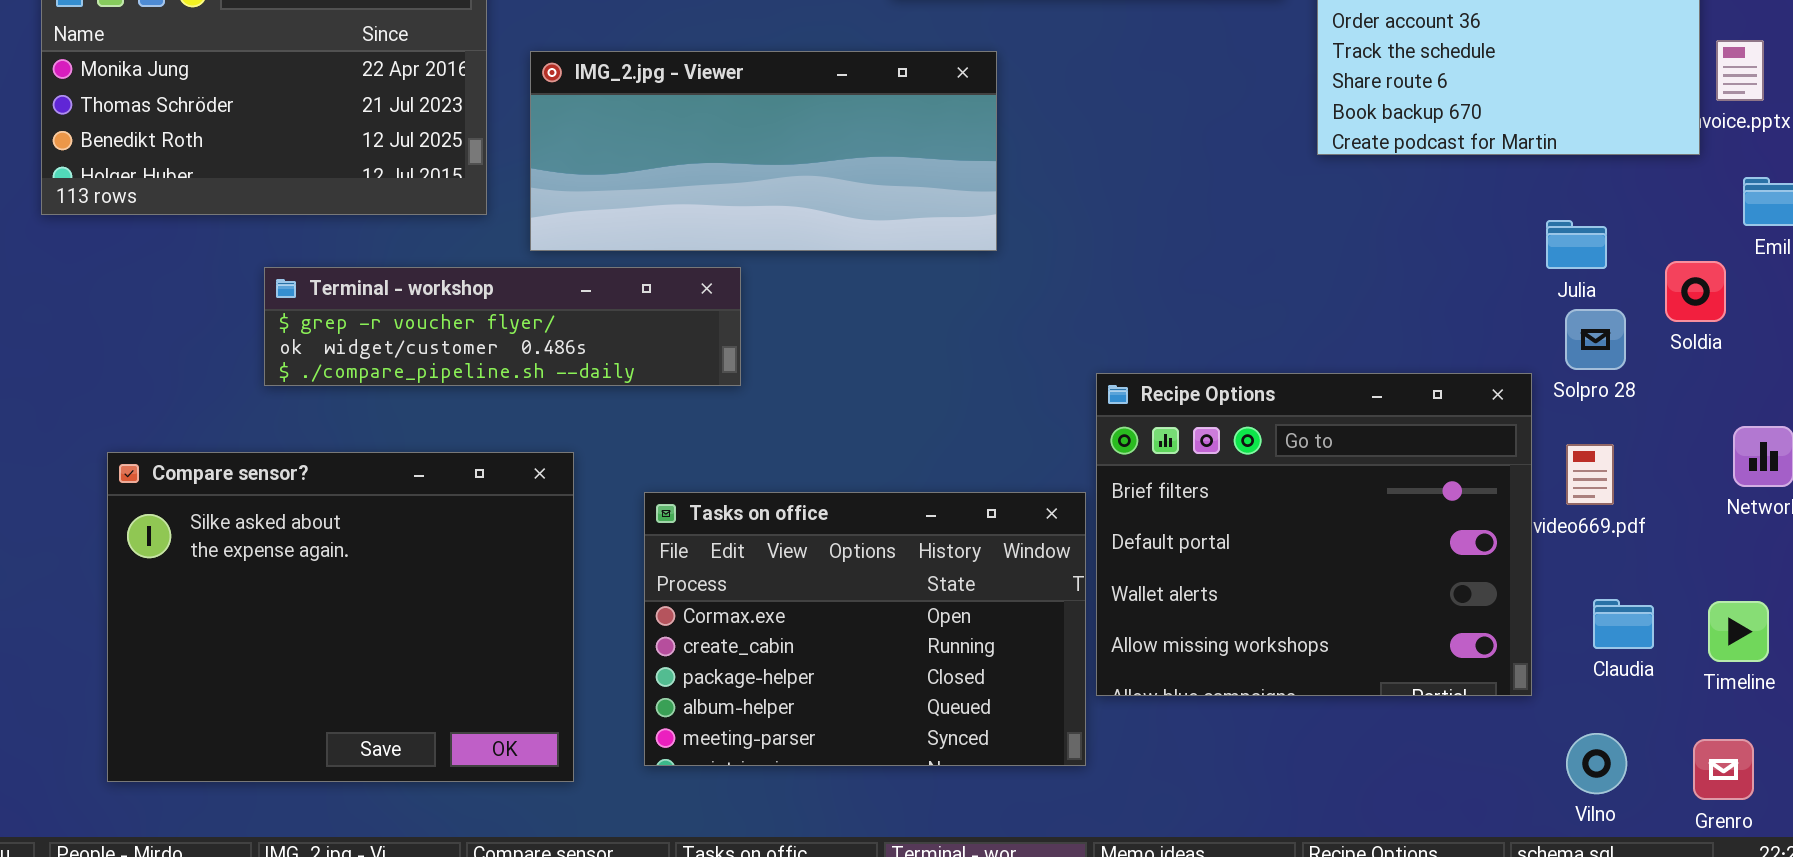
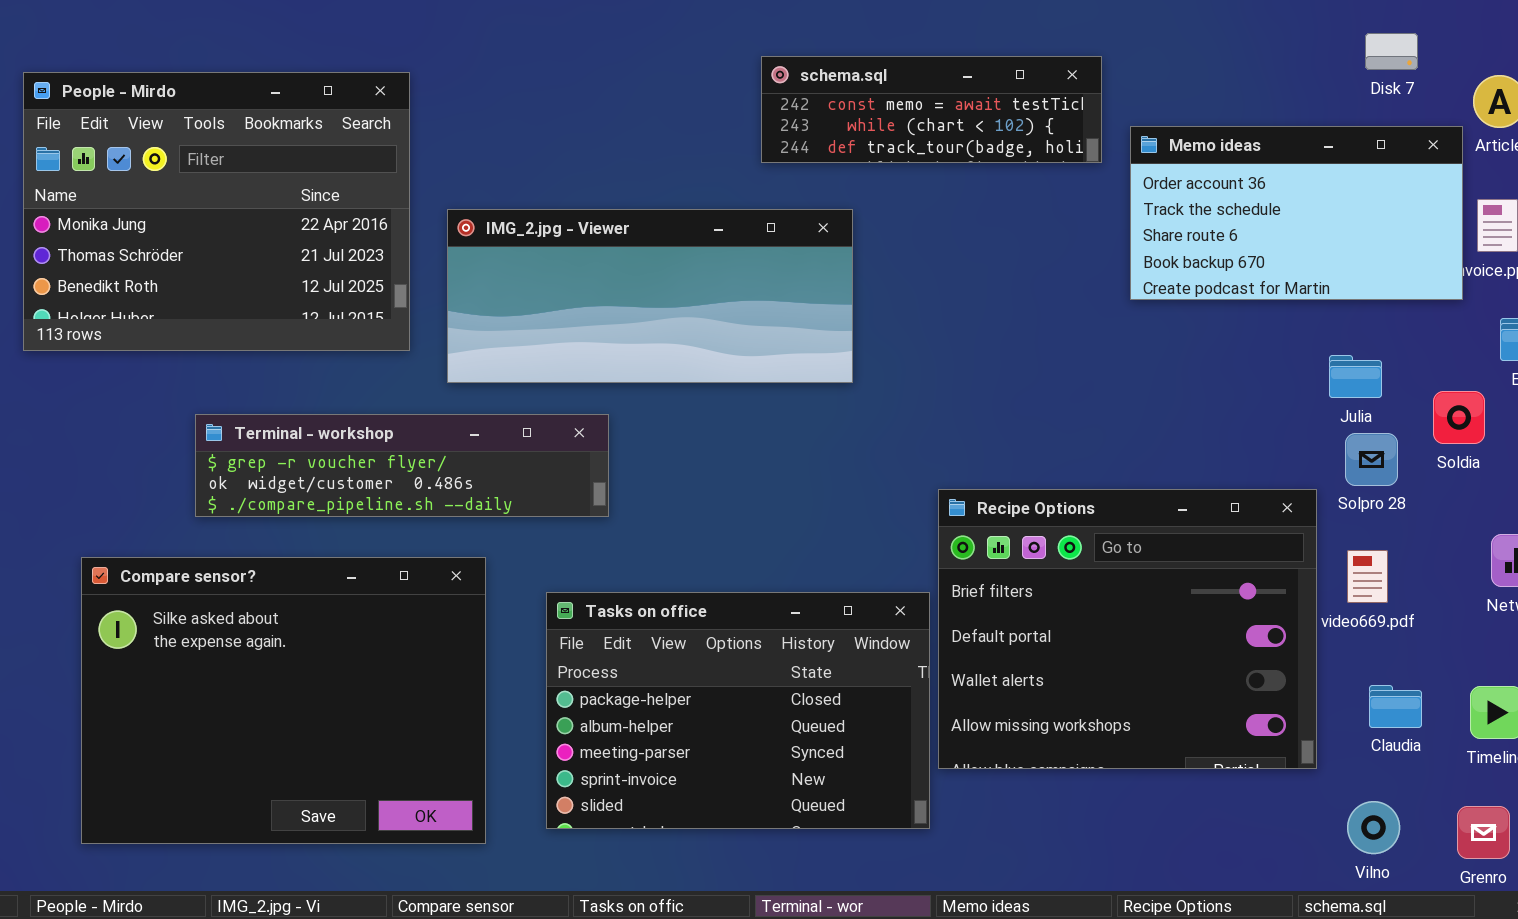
Terminal - workshop: [264,267,741,386] -> [195,414,609,517], moved
Tasks on office: [644,492,1086,766] -> [546,592,930,829], scrolled down 2 rows

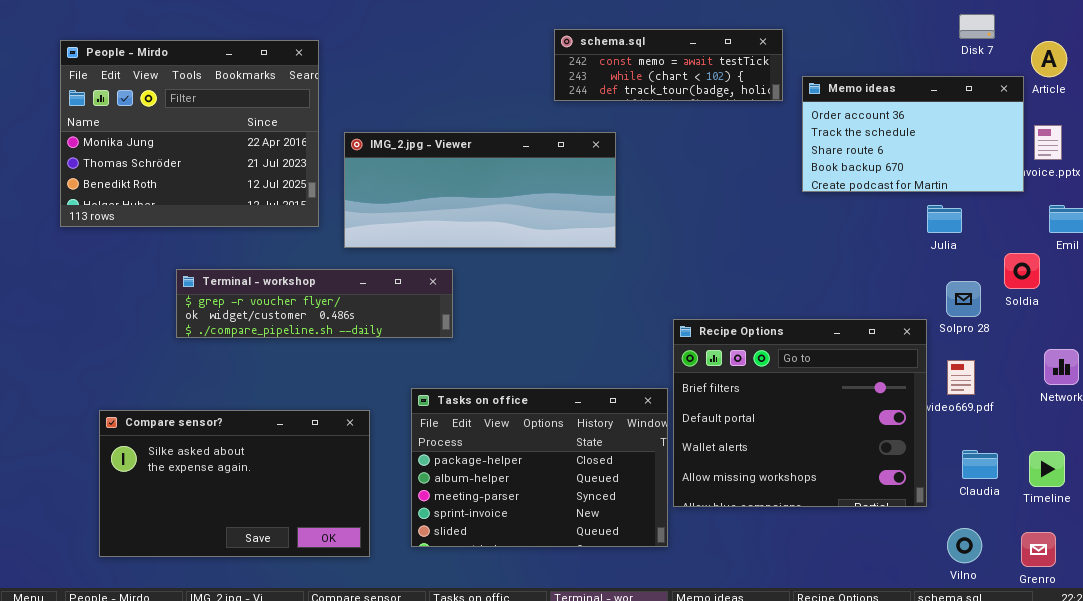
Julia: [1329,355,1382,398] -> [927,205,962,233], moved
Compare sensor?: [81,557,486,844] -> [99,410,370,557], resized

